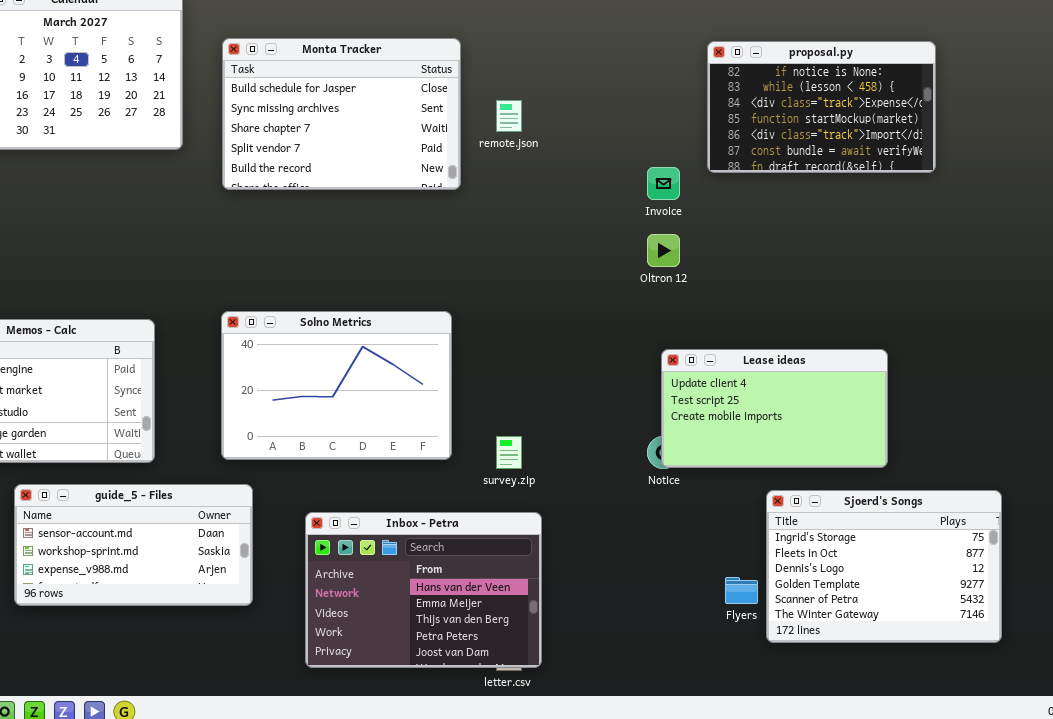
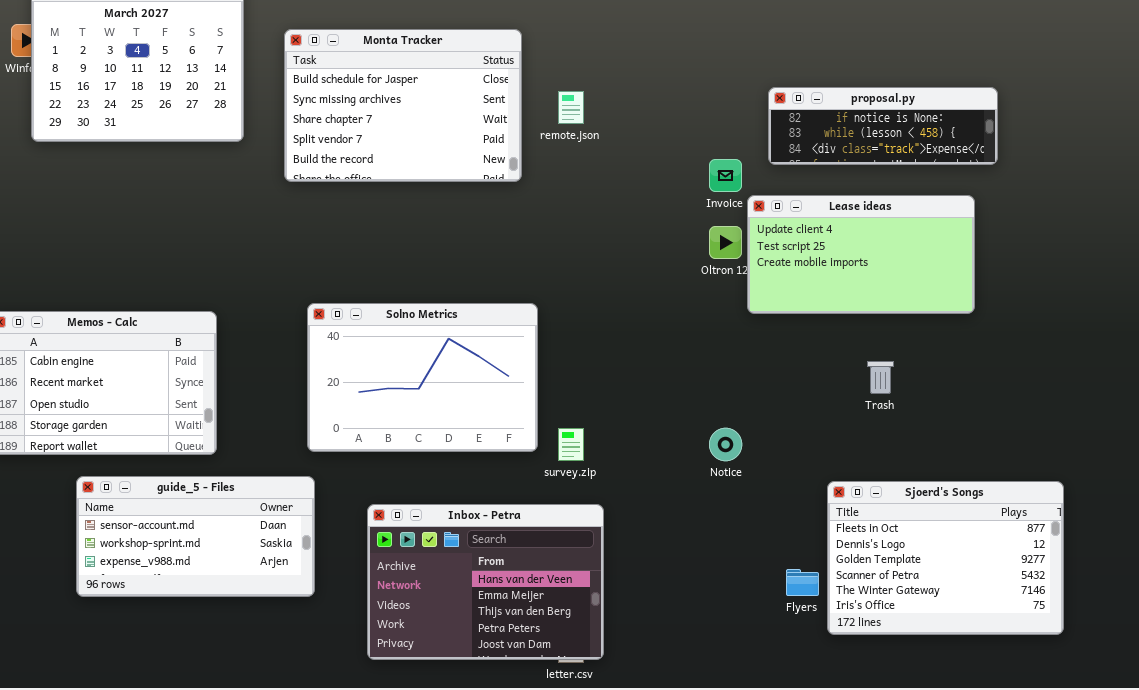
proposal.py: [707,41,936,173] -> [768,87,998,165], resized
Solno Metrics: [221,311,452,460] -> [307,303,538,452], moved
Lease ideas: [661,349,888,468] -> [747,195,975,314], moved
Sjoerd's Songs: [766,490,1002,643] -> [827,481,1064,635], scrolled down 1 row

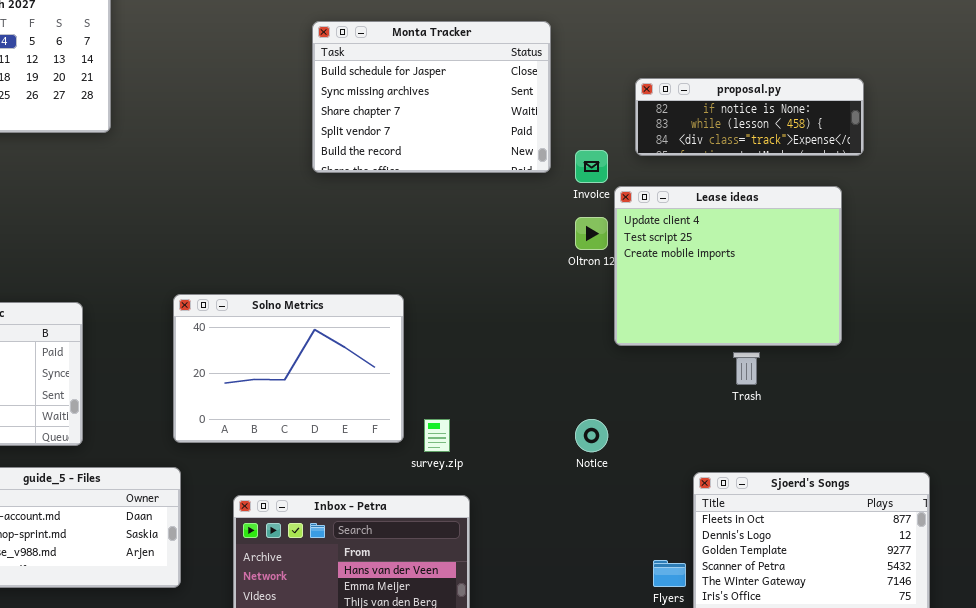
Monta Tracker: [284,29,522,182] -> [312,21,551,173], moved
Lease ideas: [747,195,975,314] -> [614,186,842,346], resized

